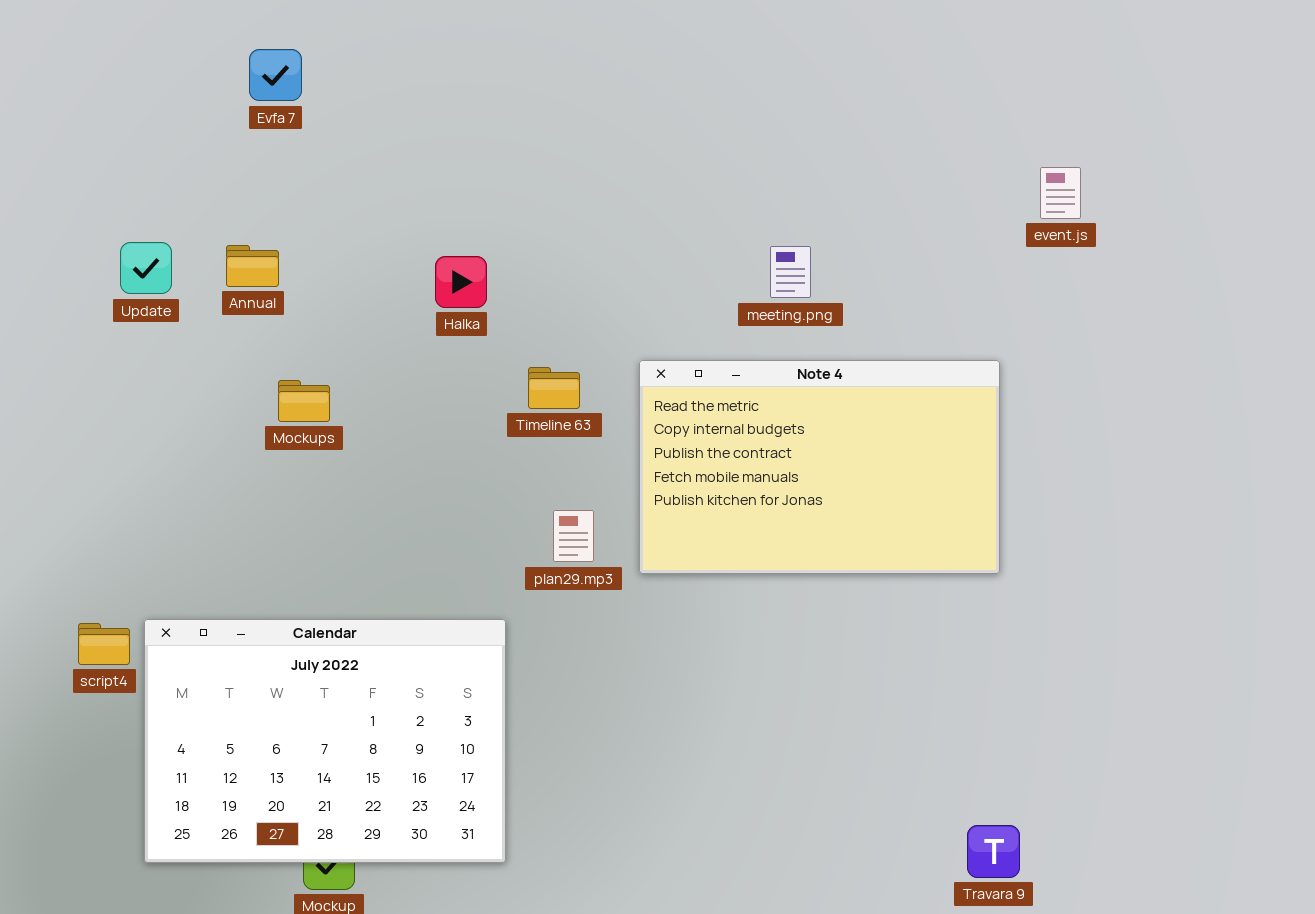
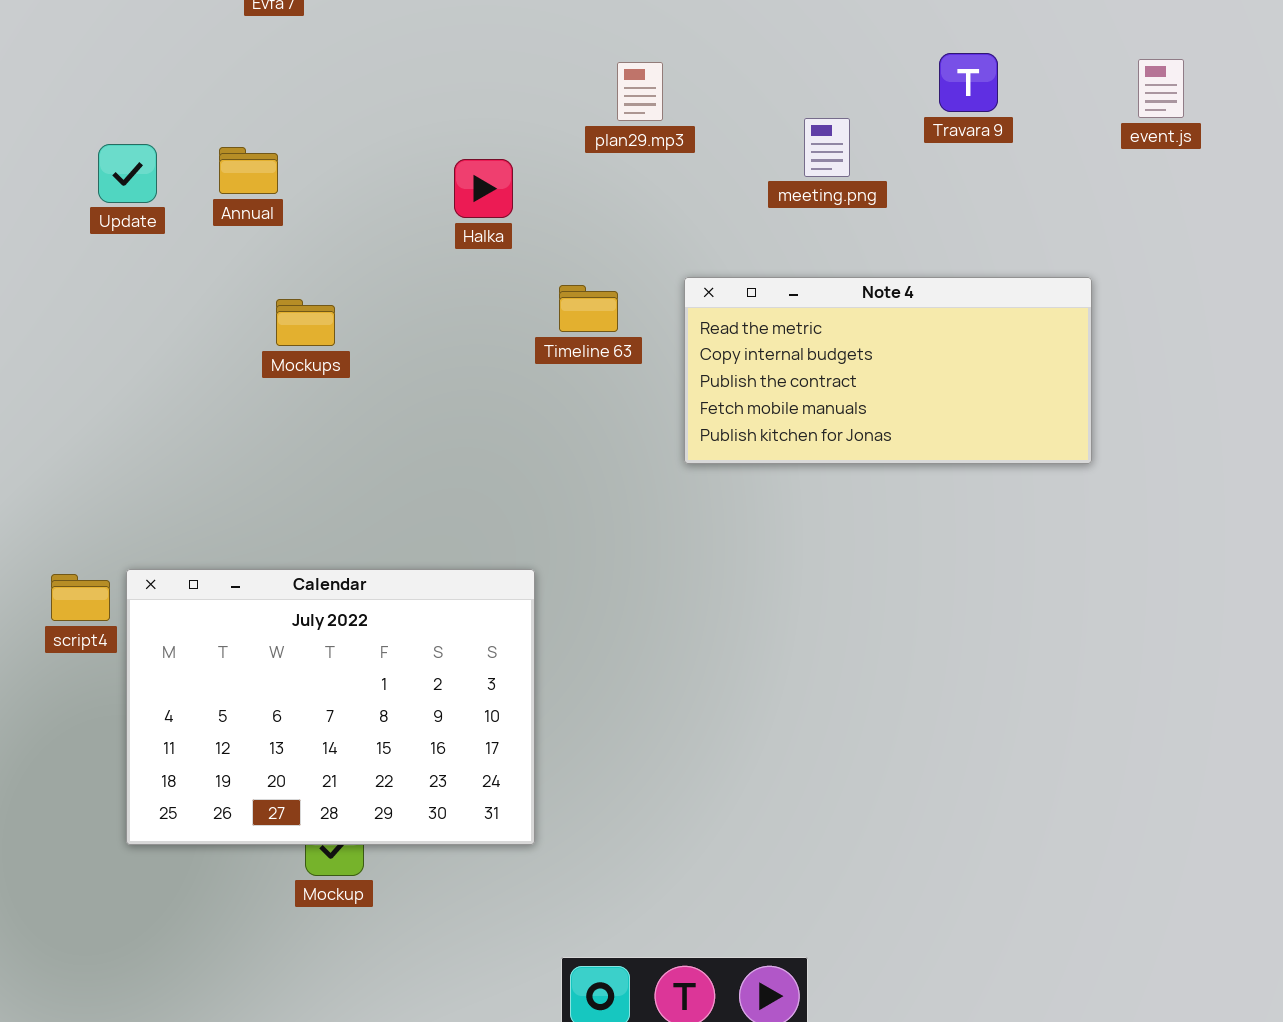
meeting.png: [770,246,811,298] -> [804,118,850,177], moved
Note 4: [639,360,1000,574] -> [684,277,1092,464], resized
plan29.mp3: [553,510,594,562] -> [617,62,663,121], moved
Travara 9: [967,825,1020,878] -> [939,53,998,112], moved

